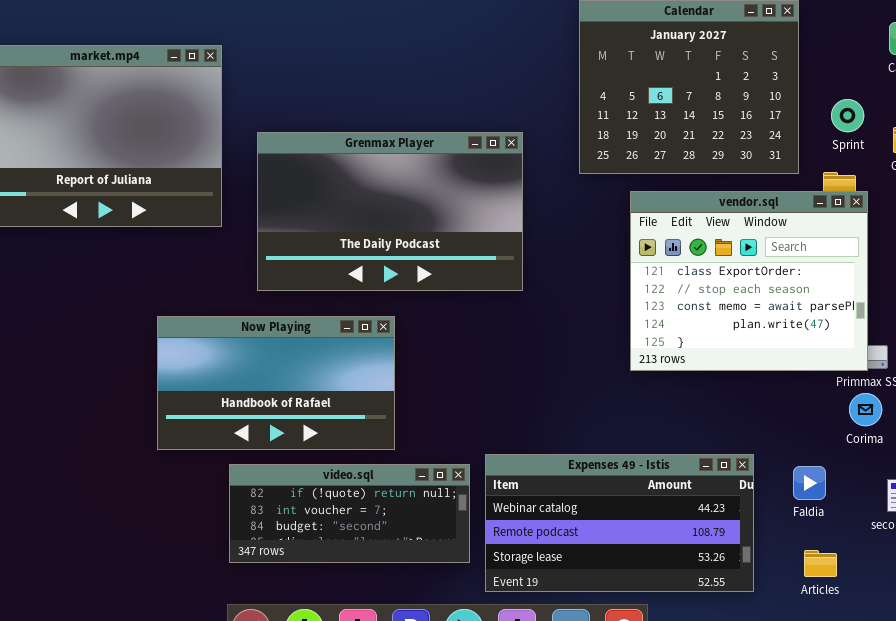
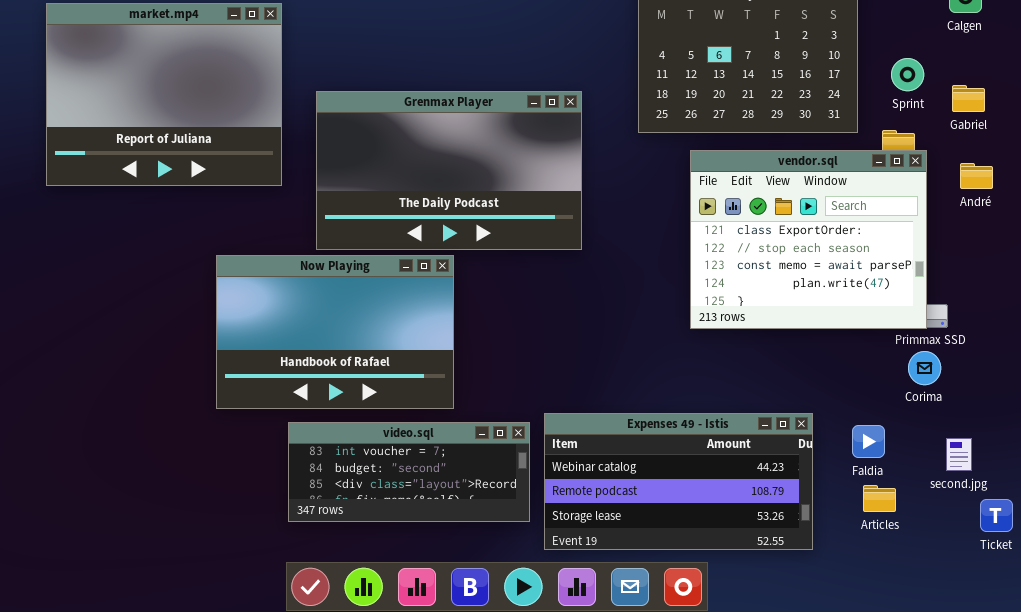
Now Playing: [157,316,395,450] -> [216,255,454,409], resized
video.sql: [229,464,470,563] -> [288,422,530,522], scrolled down 1 row
Articles: [804,550,837,577] -> [863,485,896,512], moved

